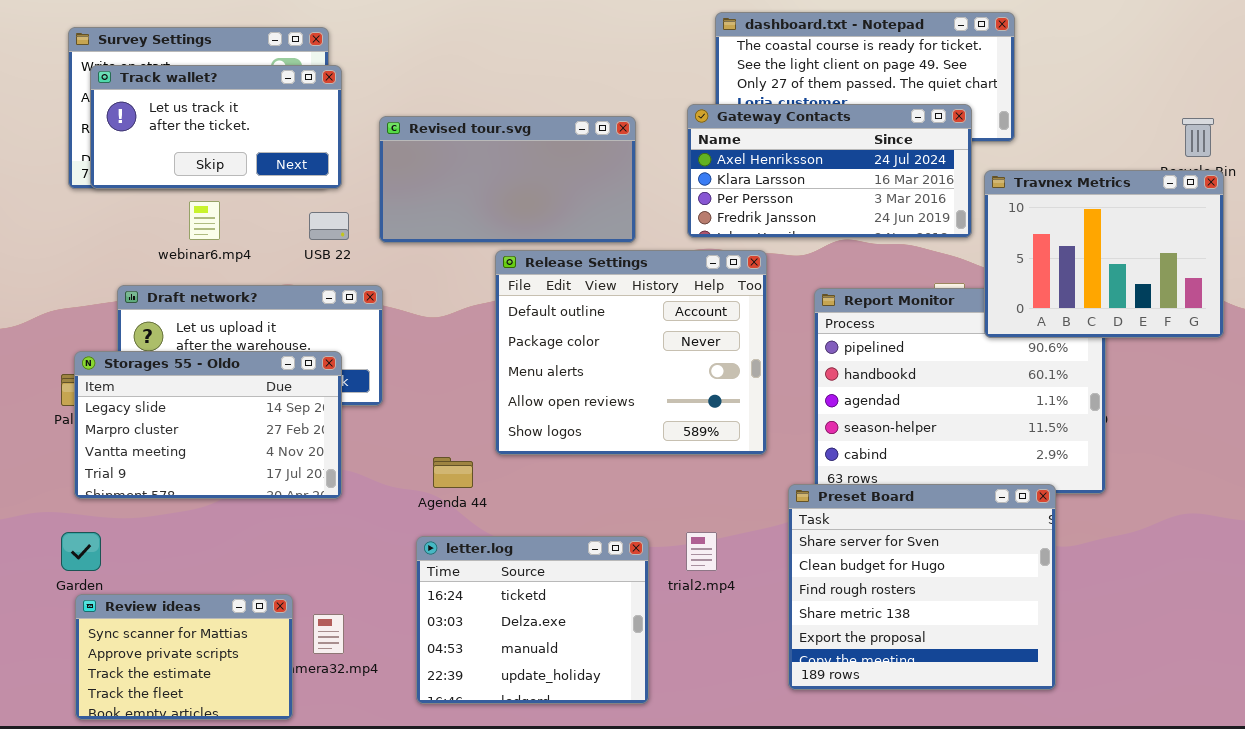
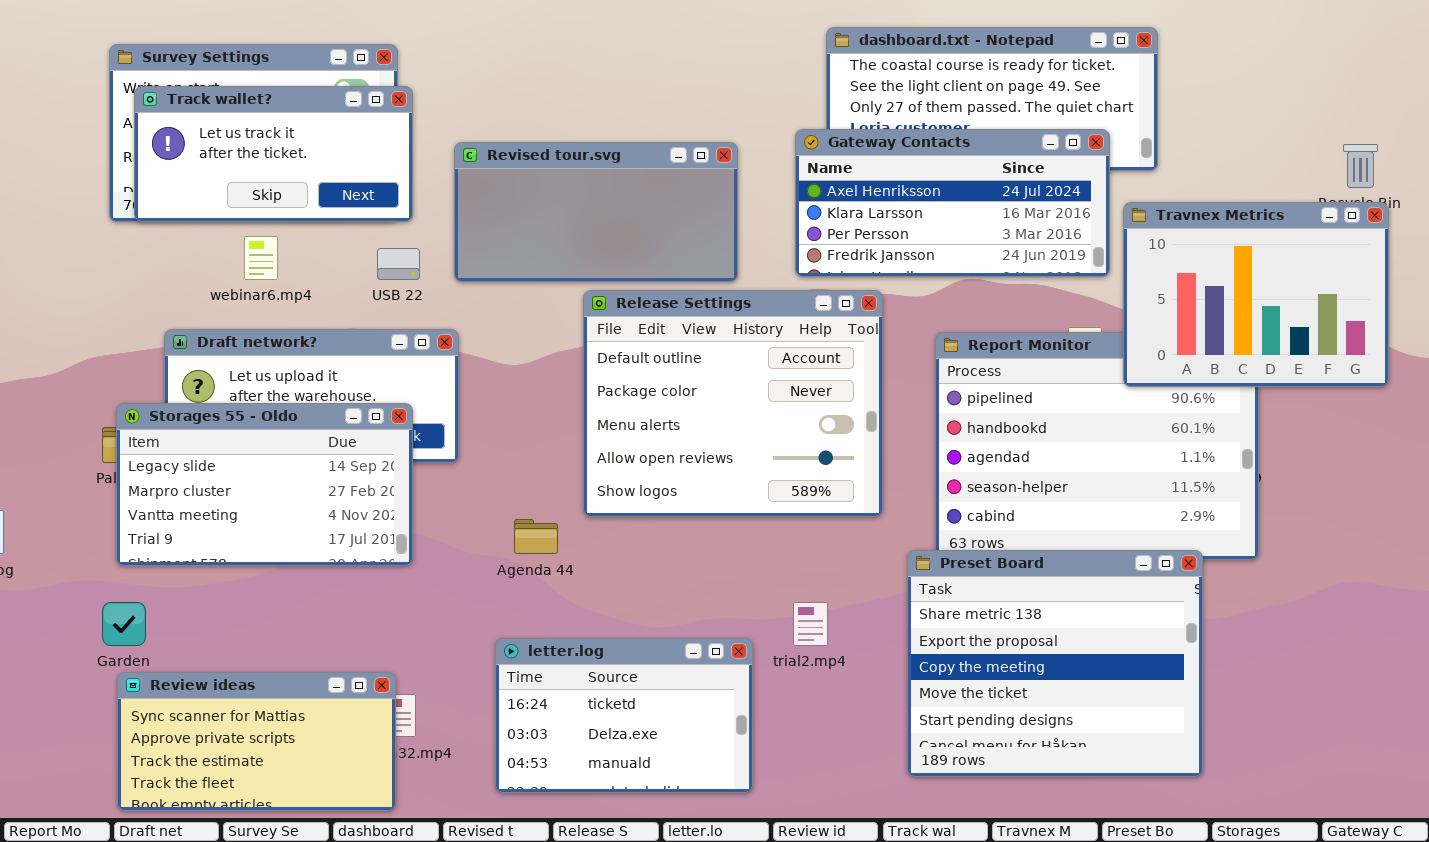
Preset Board: [788,484,1056,690] -> [907,550,1203,777], scrolled down 3 rows
letter.log: [416,536,649,704] -> [495,638,753,793], resized
Review ideas: [75,594,293,720] -> [117,672,396,811], resized

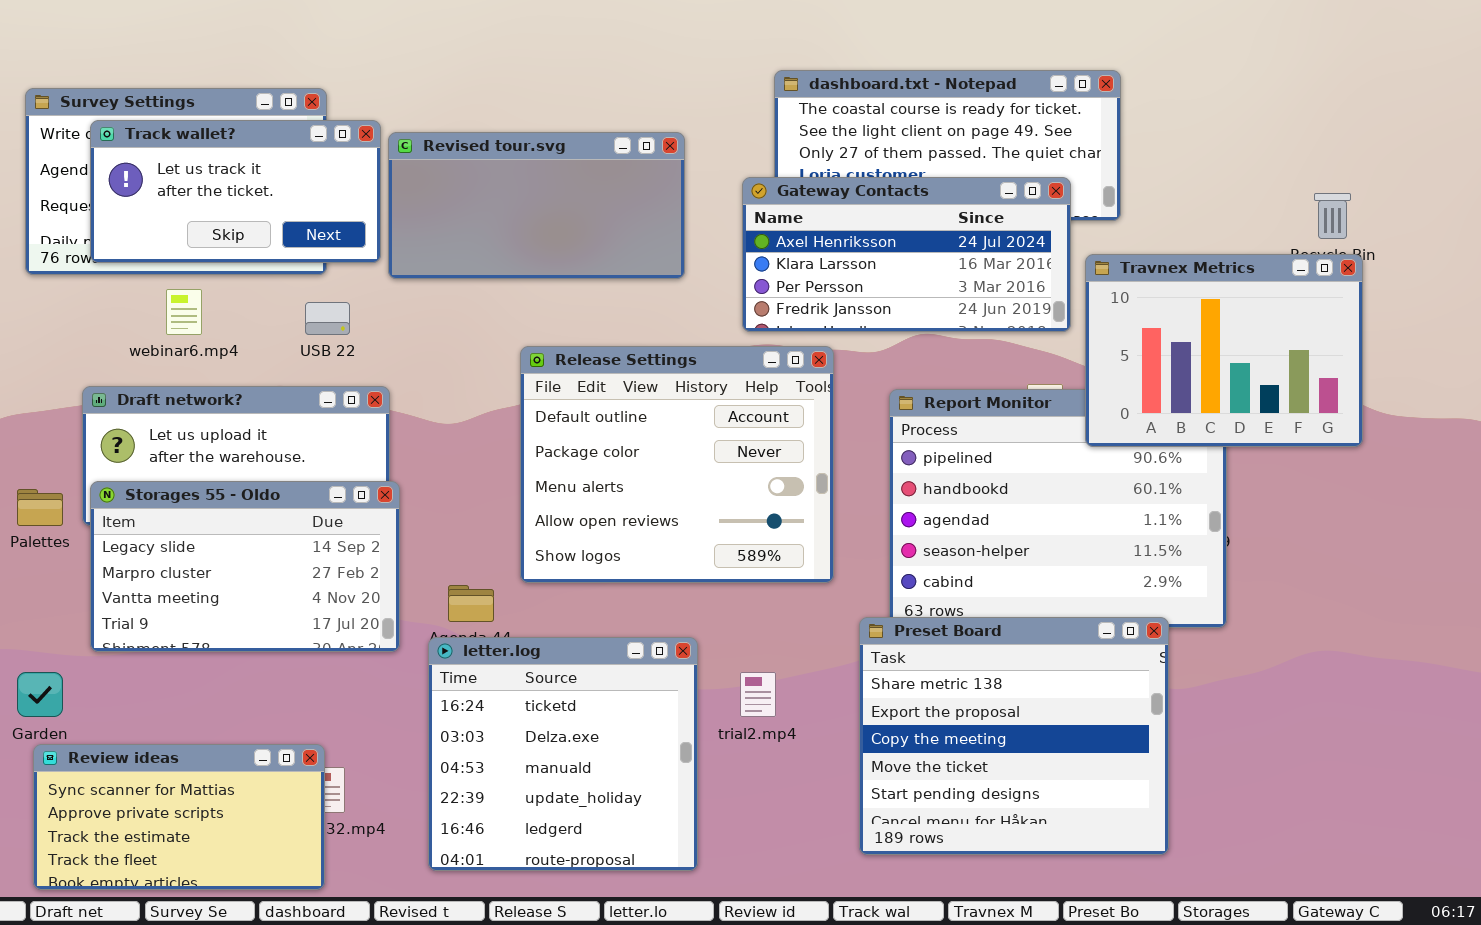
Track wallet?: [134,86,413,222] -> [90,120,381,263], moved
Revised tour.svg: [454,142,738,282] -> [388,132,685,279], moved
Storages 55 - Oldo: [116,403,413,566] -> [90,481,400,652], moved
letter.log: [495,638,753,793] -> [428,637,698,871], resized

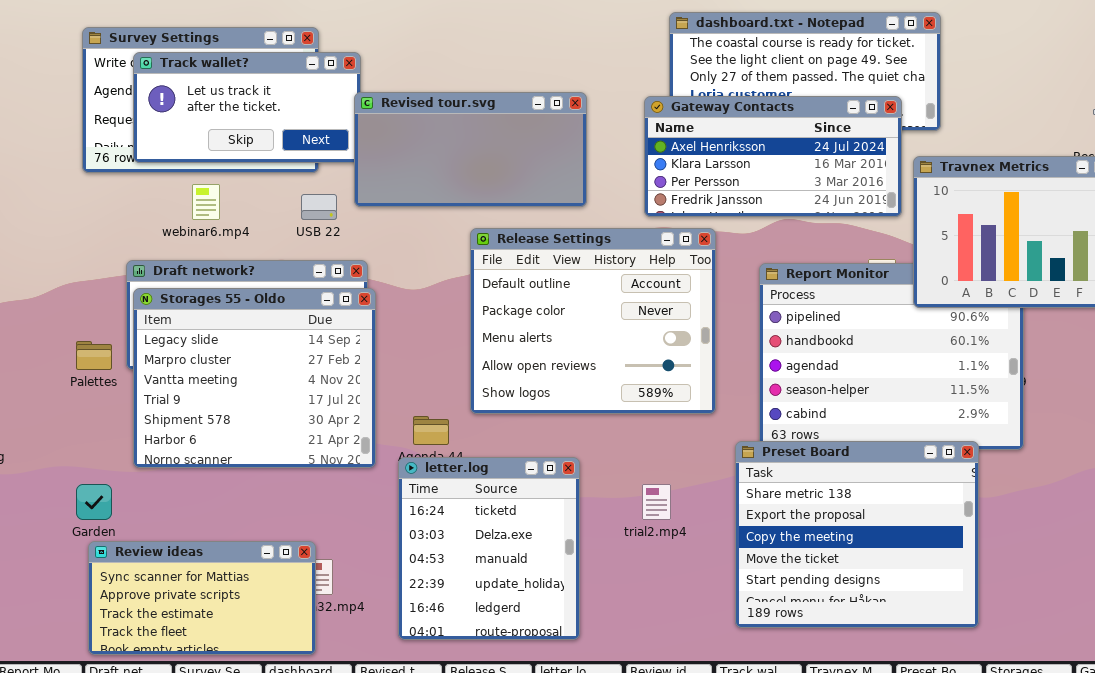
Revised tour.svg: [388,132,685,279] -> [354,92,587,207], moved
Storages 55 - Oldo: [90,481,400,652] -> [133,288,376,468], resized
letter.log: [428,637,698,871] -> [398,457,580,640], resized

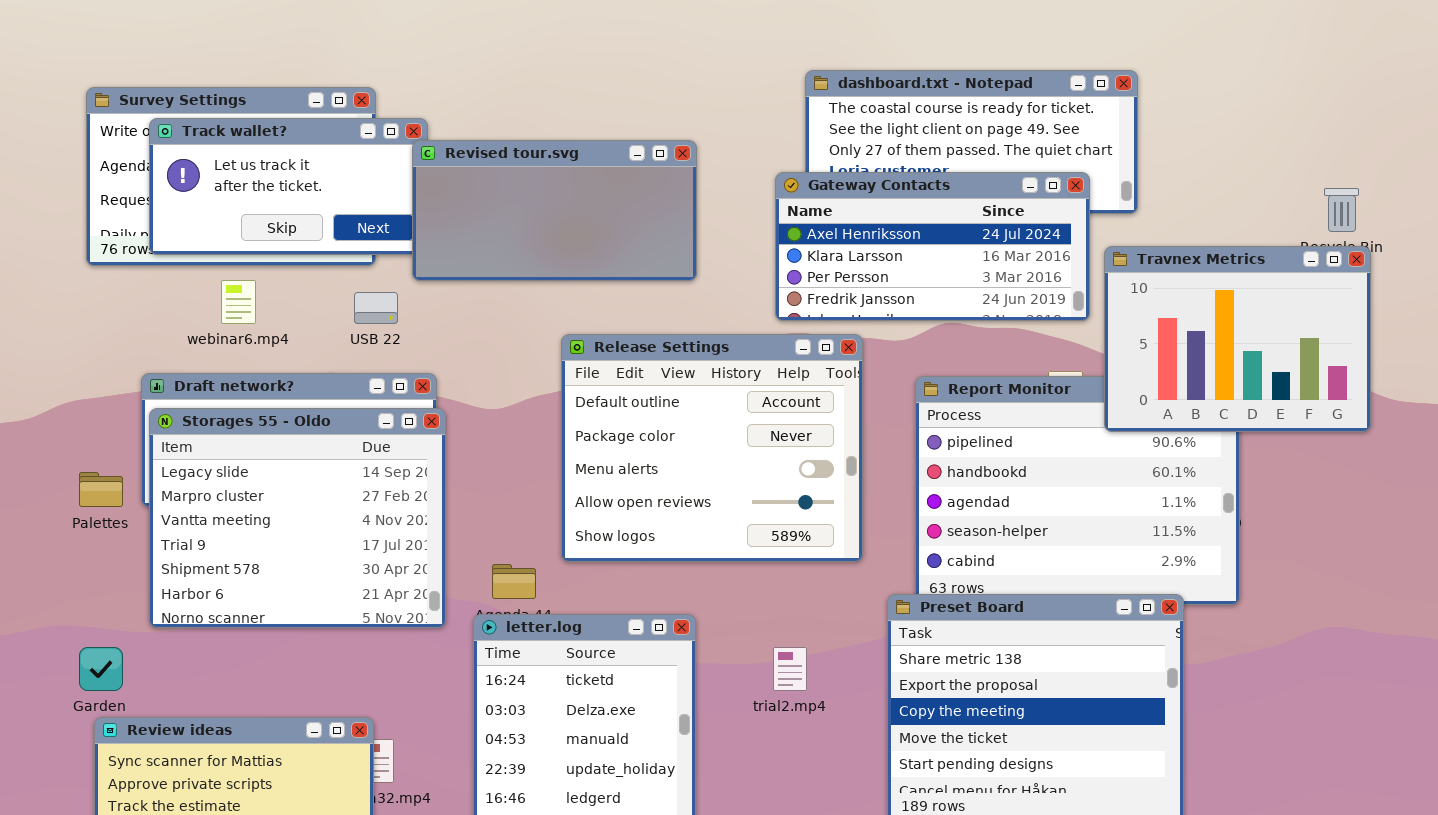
Revised tour.svg: [354,92,587,207] -> [412,140,697,281], moved

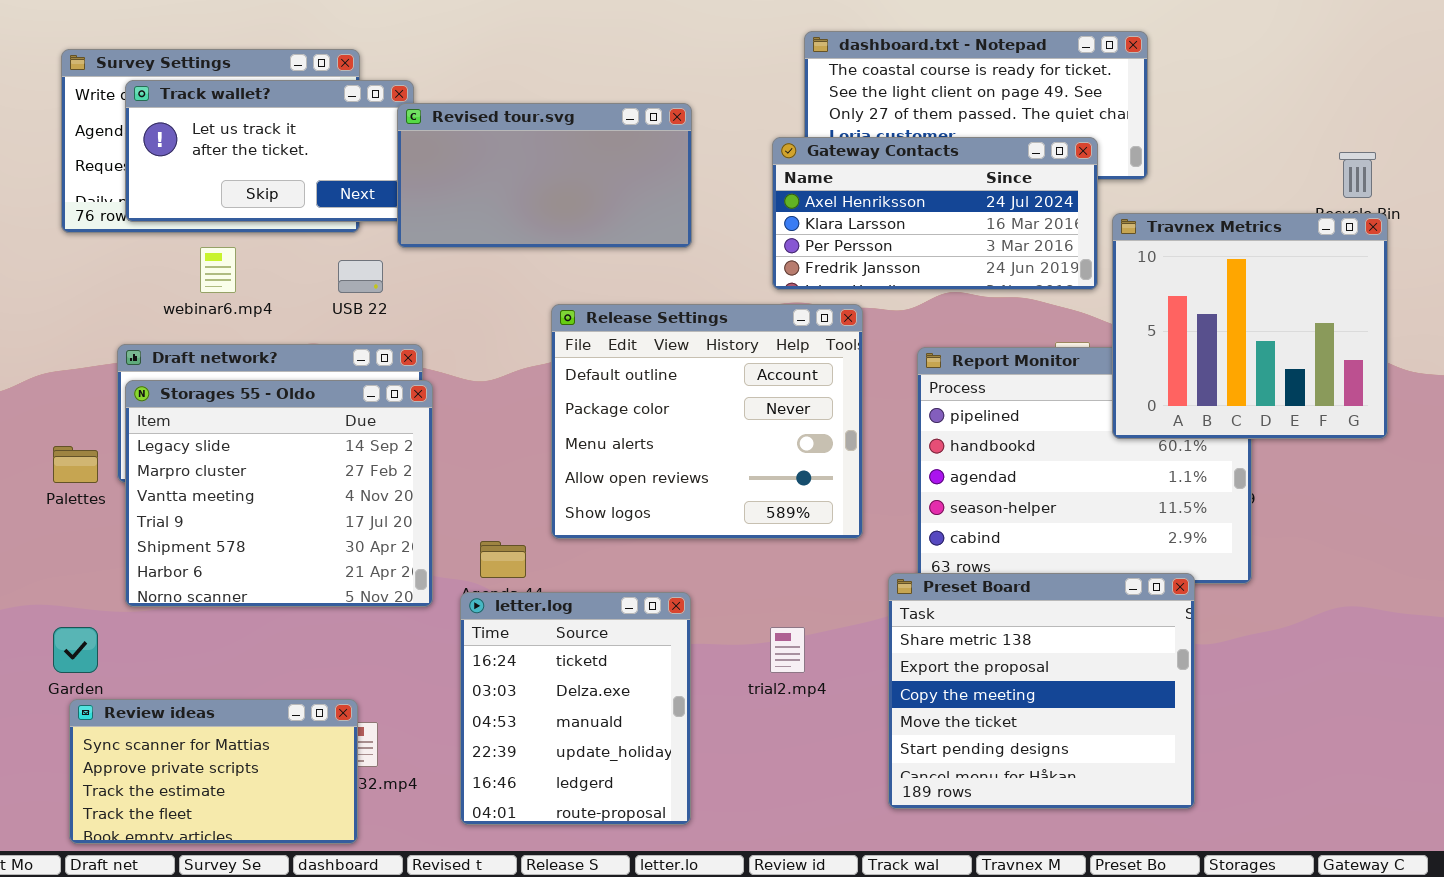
Travnex Metrics: [1104,246,1371,432] -> [1112,213,1388,439], resized

